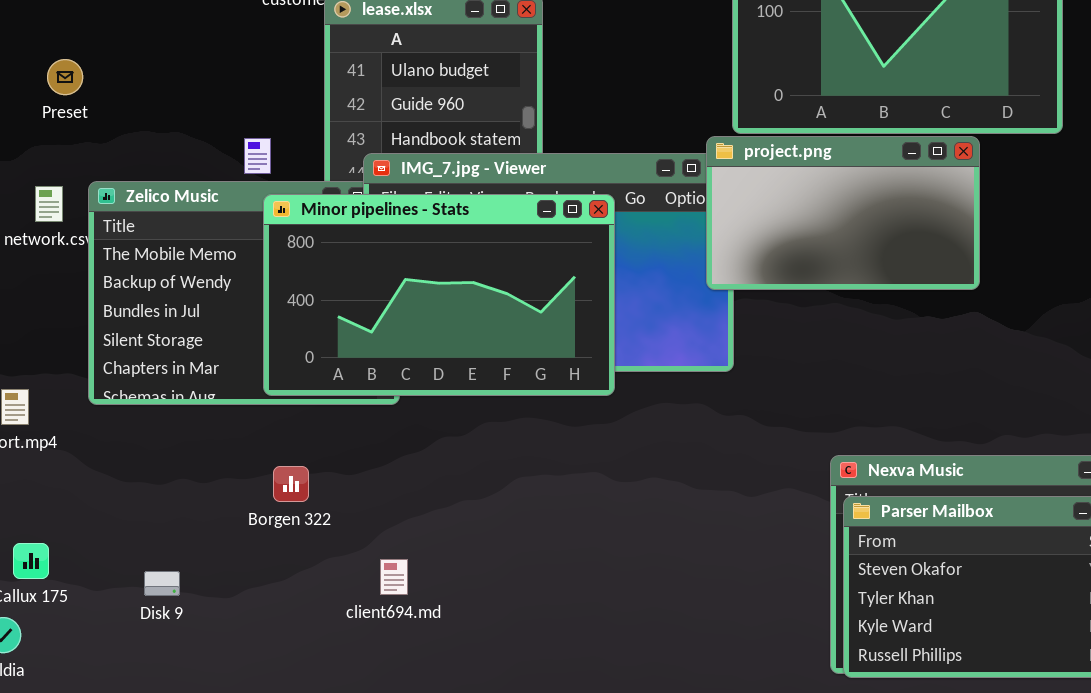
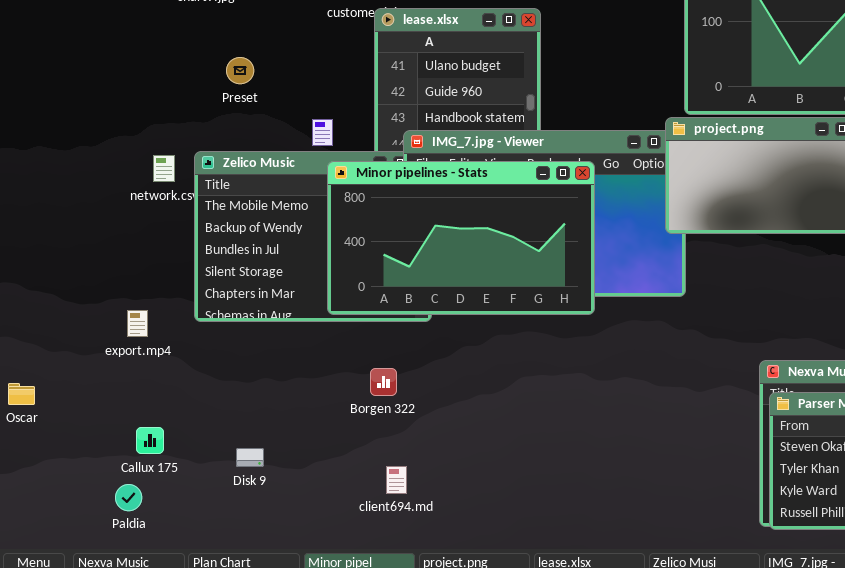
Preset: [47,59,83,95] -> [226,57,254,84], moved
Borgen 322: [273,466,309,502] -> [370,368,397,396], moved
client694.md: [380,559,408,595] -> [386,466,407,494], moved

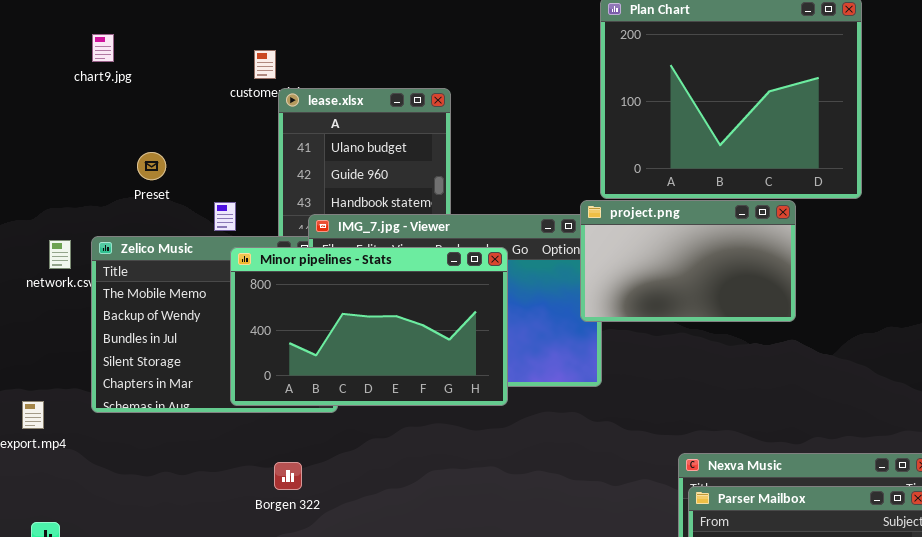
Preset: [226,57,254,84] -> [137,152,166,180], moved

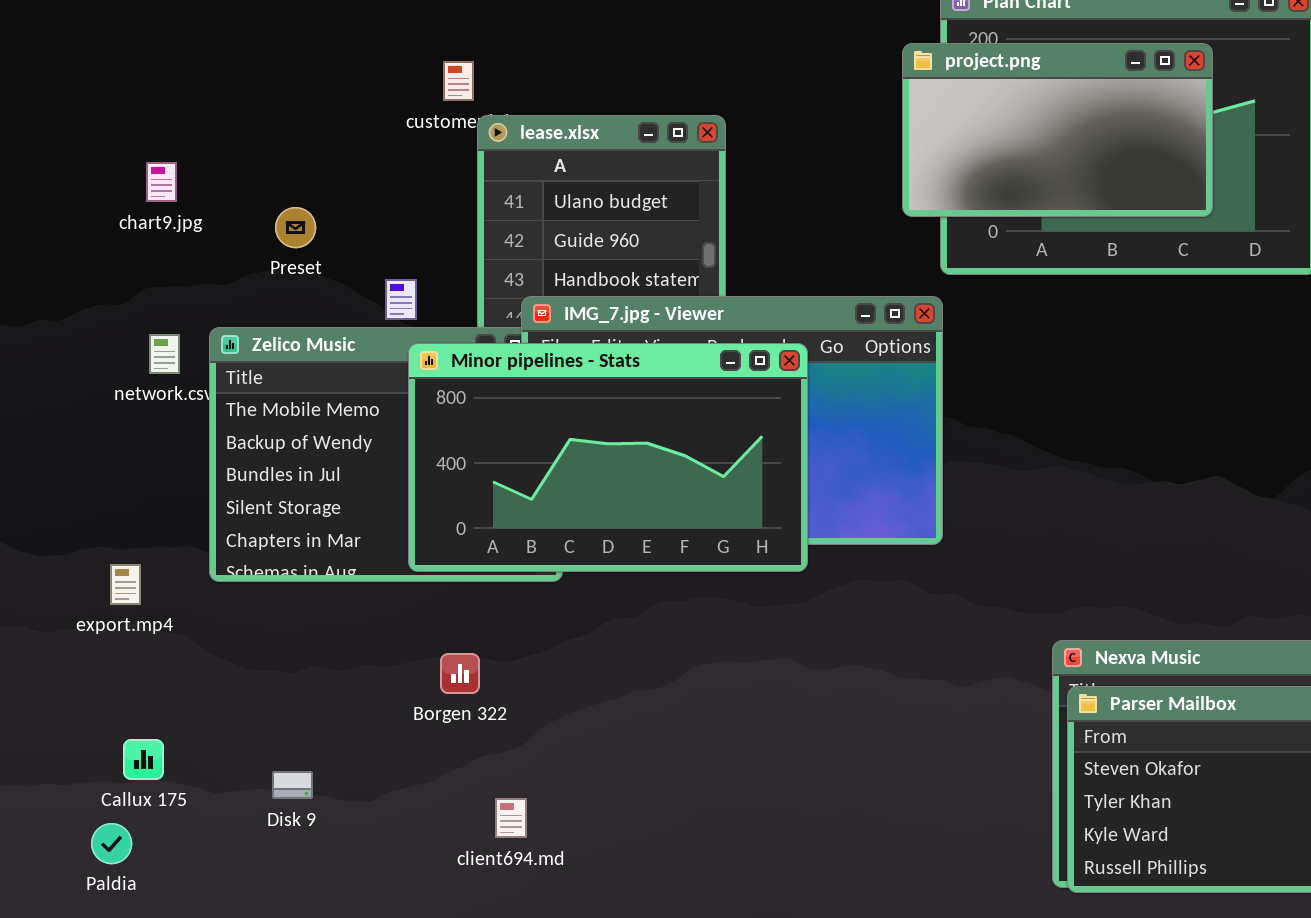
chart9.jpg: [92,34,114,62] -> [146,162,177,202], moved
project.png: [580,200,796,322] -> [902,43,1213,217], moved
Borgen 322: [274,462,302,490] -> [440,653,480,694], moved

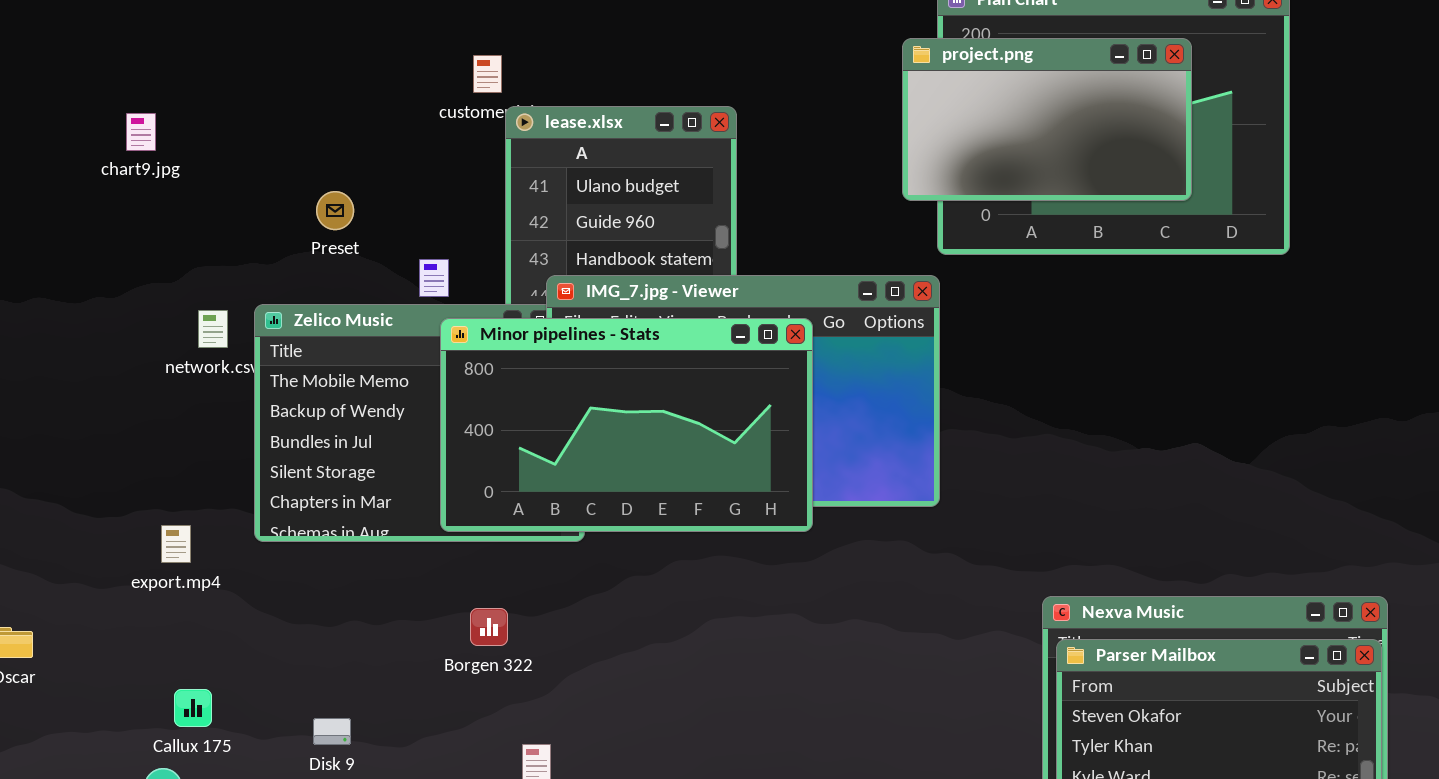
chart9.jpg: [146,162,177,202] -> [126,113,156,151], moved

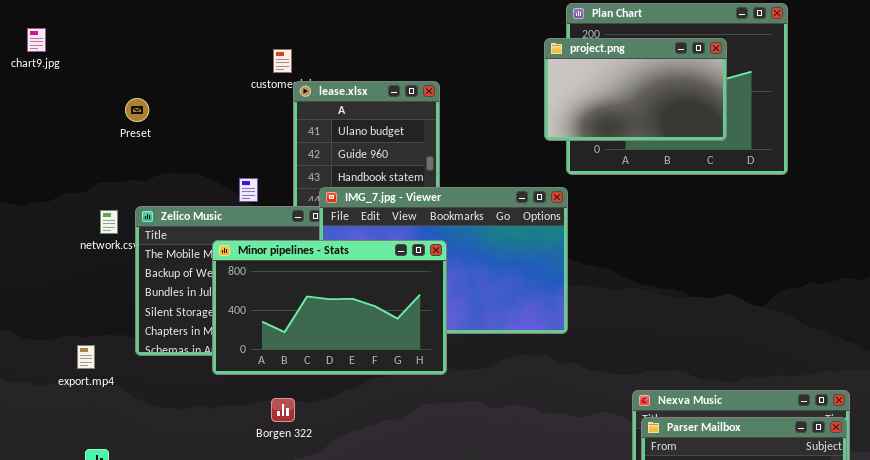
chart9.jpg: [126,113,156,151] -> [27,28,46,52], moved
Preset: [316,191,354,230] -> [125,98,149,122], moved
Minor pipelines - Stats: [440,318,813,532] -> [212,240,447,375], moved

